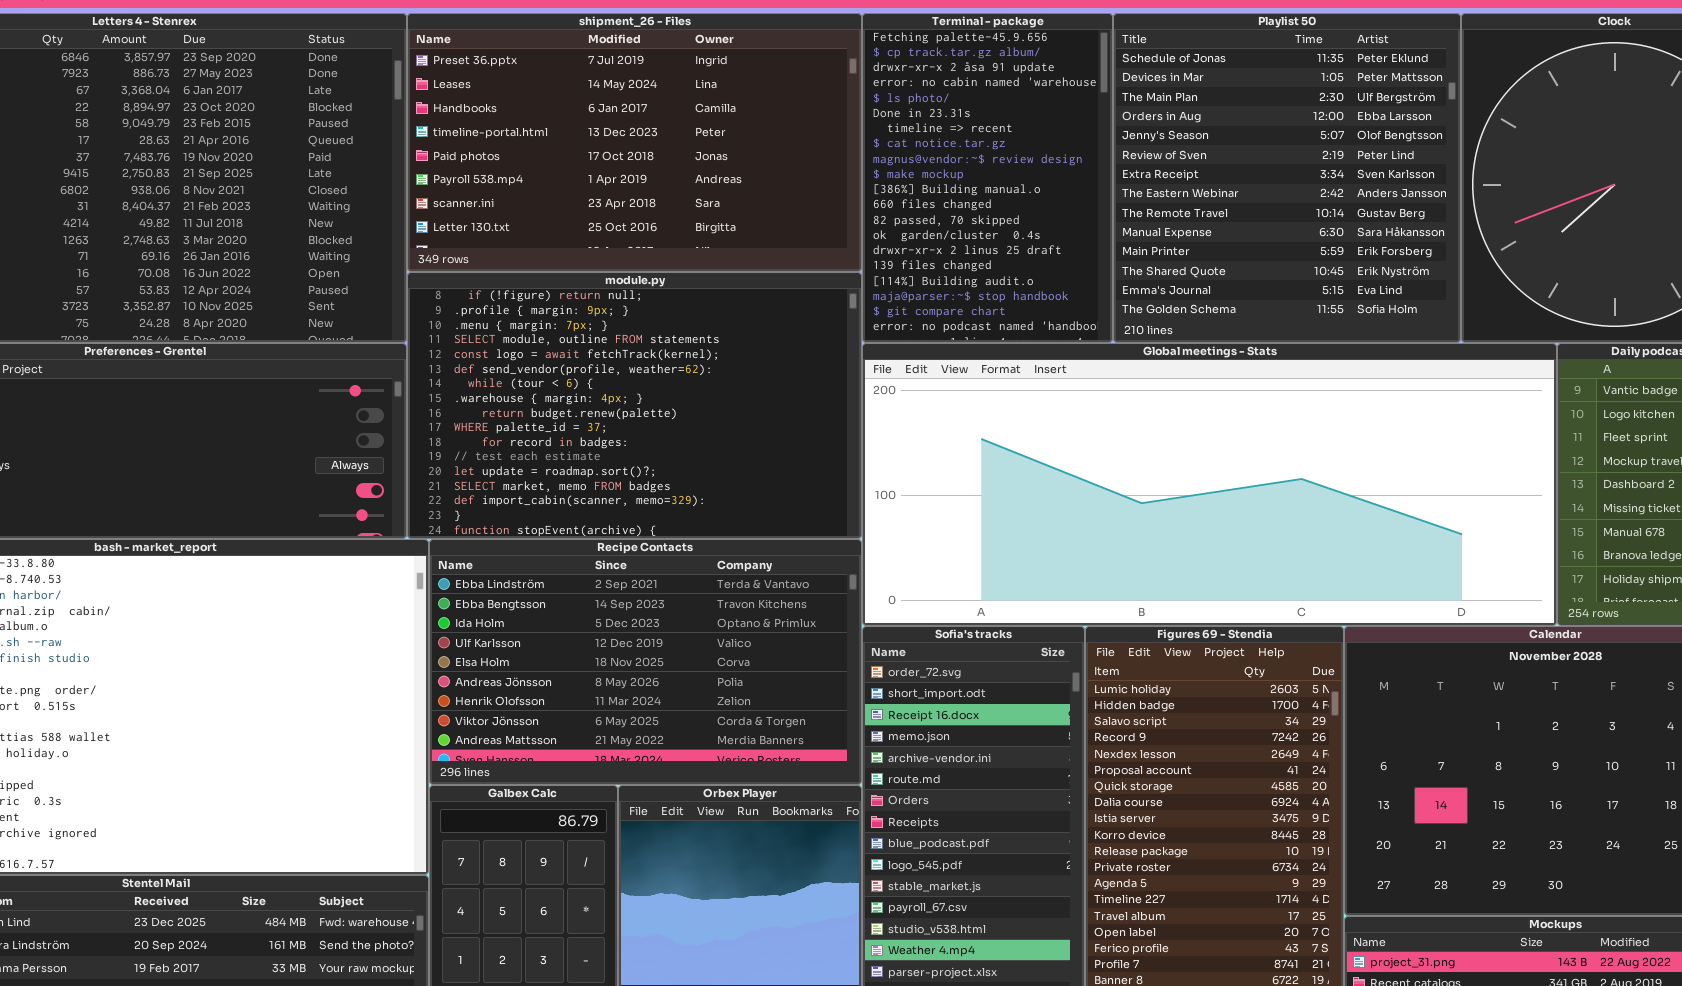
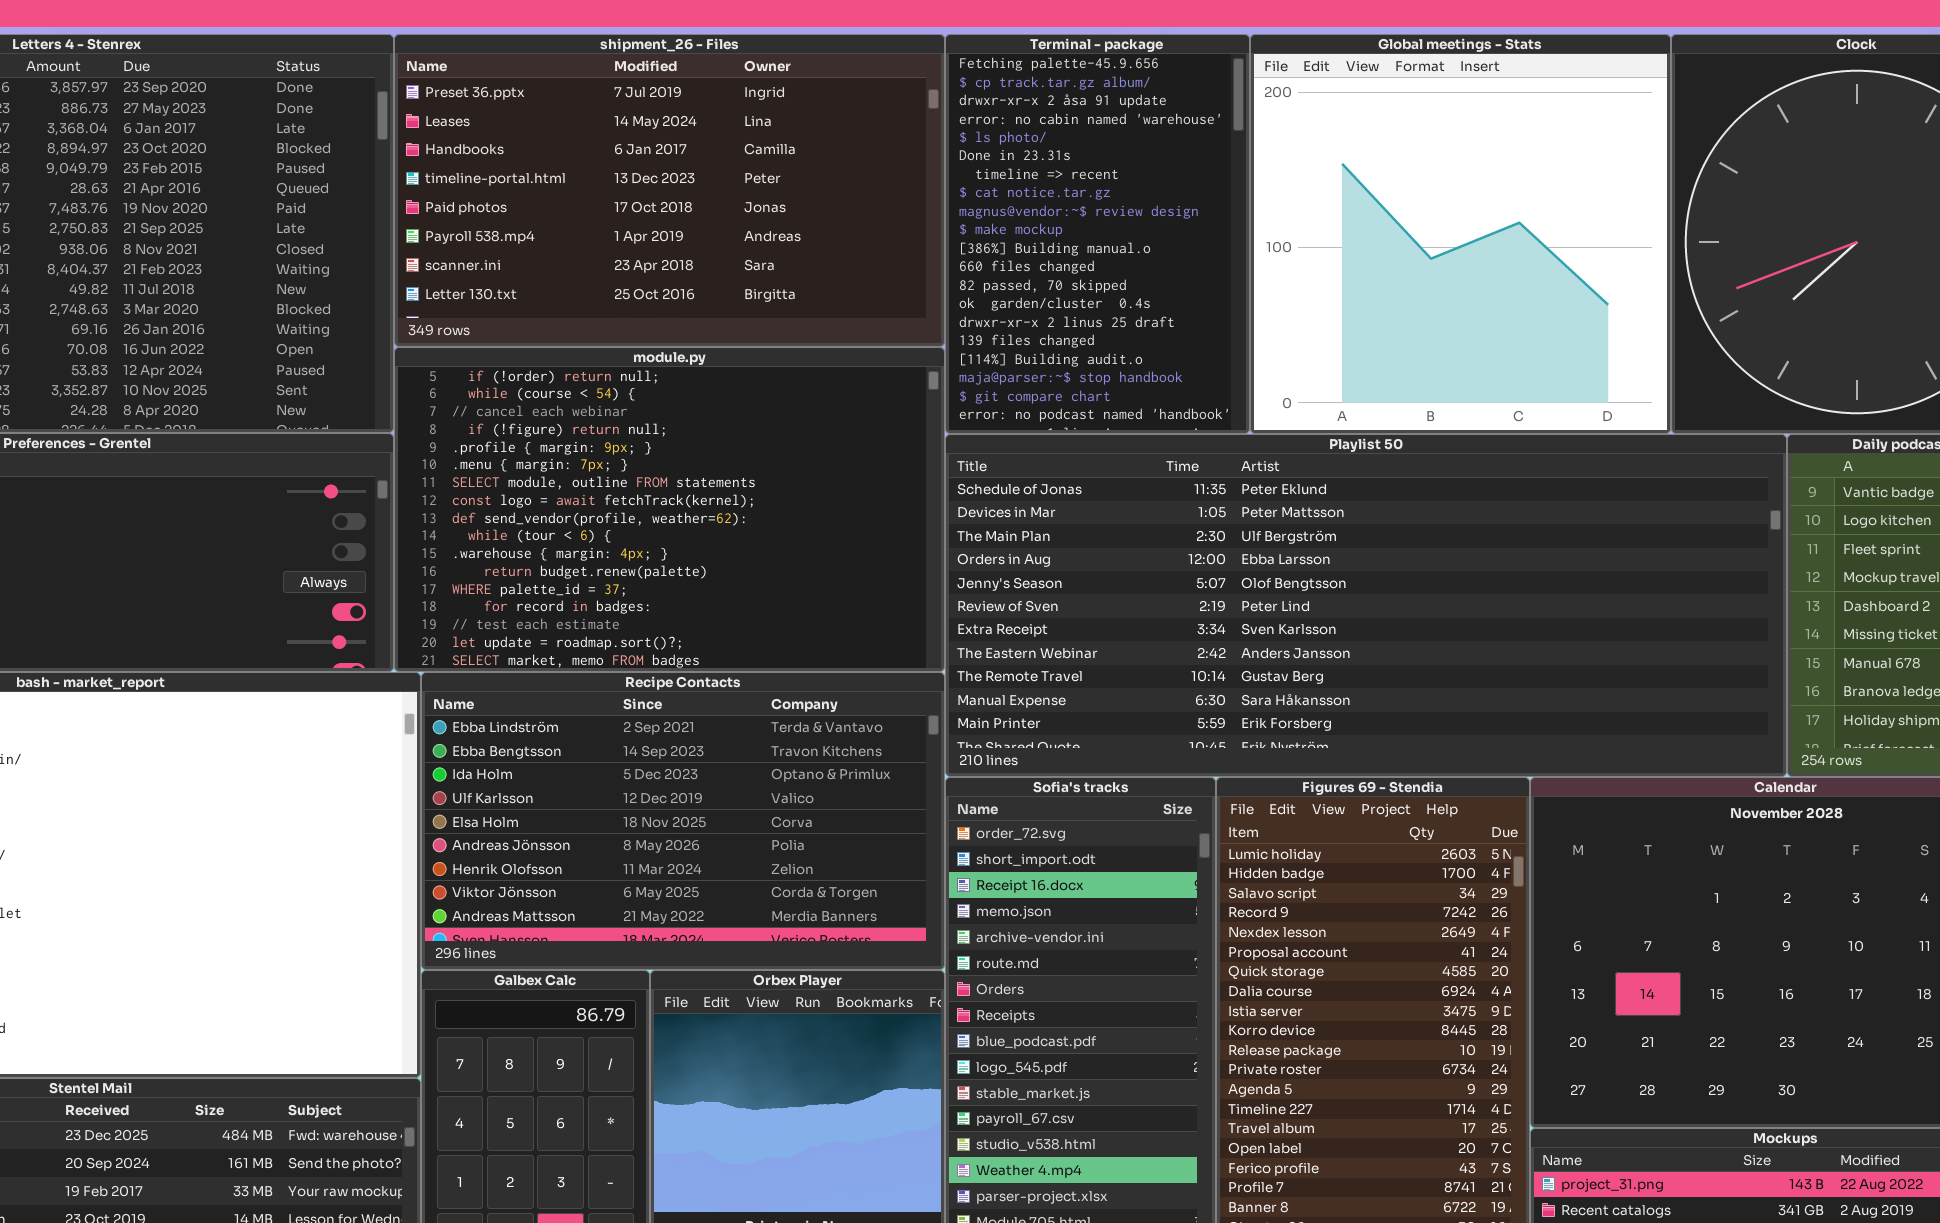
Playlist 50: [1113,13,1461,343] -> [945,434,1787,777], moved, resized
module.py: [407,272,862,539] -> [394,347,945,672], scrolled up 3 rows
Global meetings - Stats: [862,343,1557,626] -> [1250,34,1671,434], moved, resized

